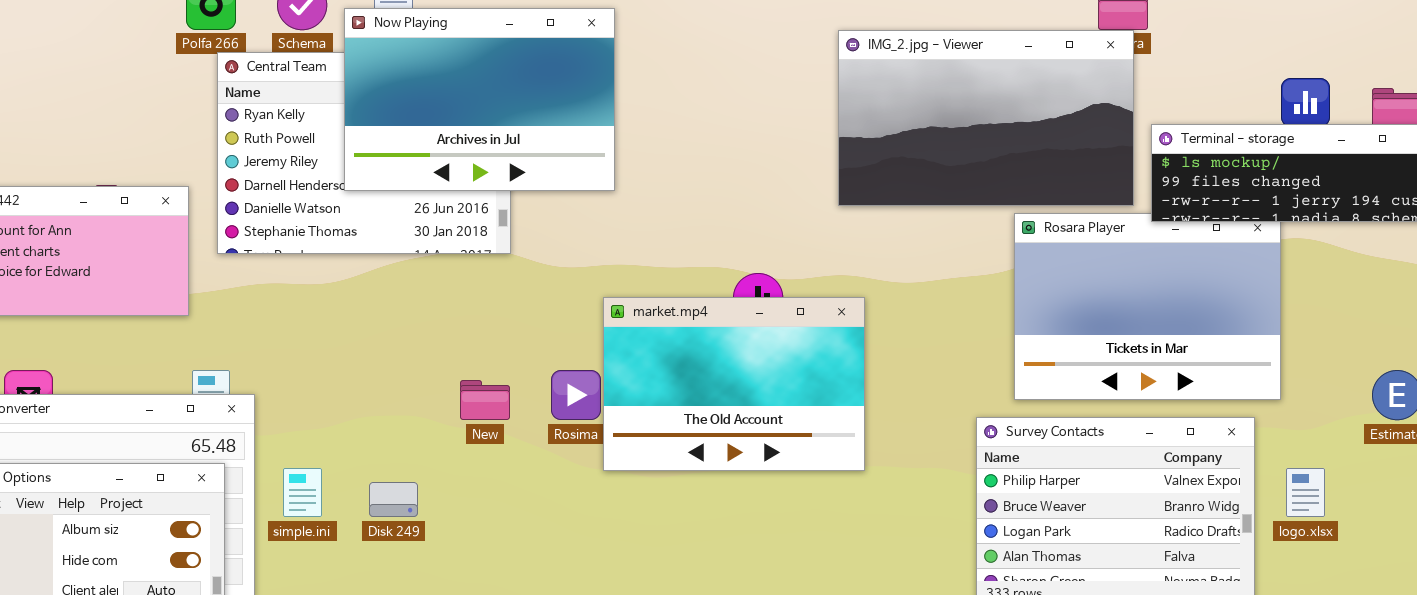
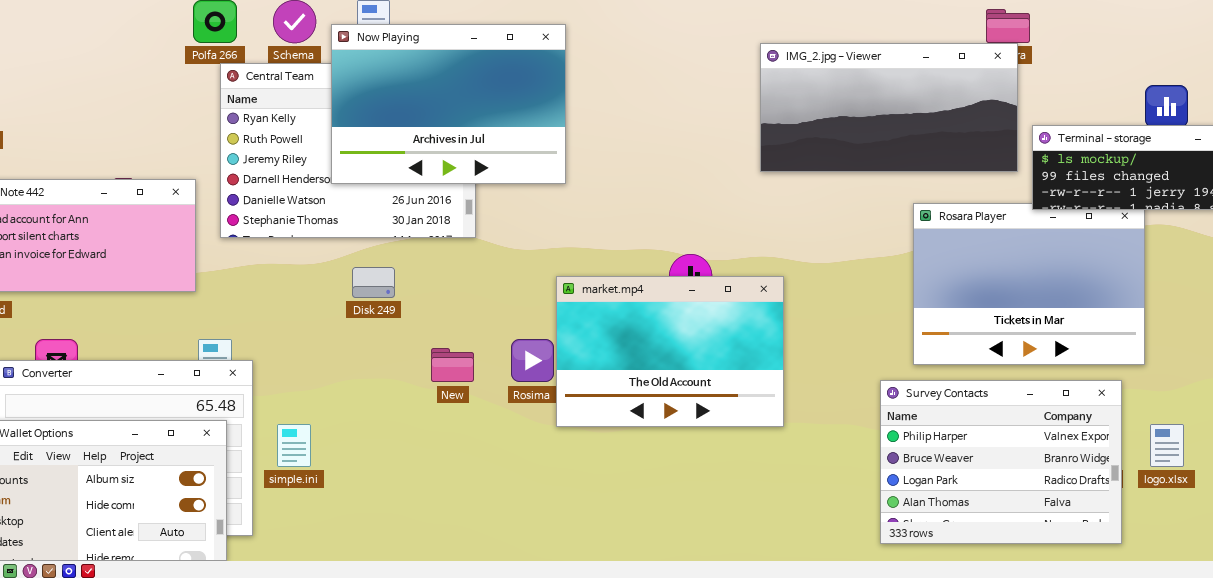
IMG_2.jpg - Viewer: [838,30,1134,206] -> [760,43,1018,172], resized
Disk 249: [369,482,418,517] -> [352,267,395,298], moved

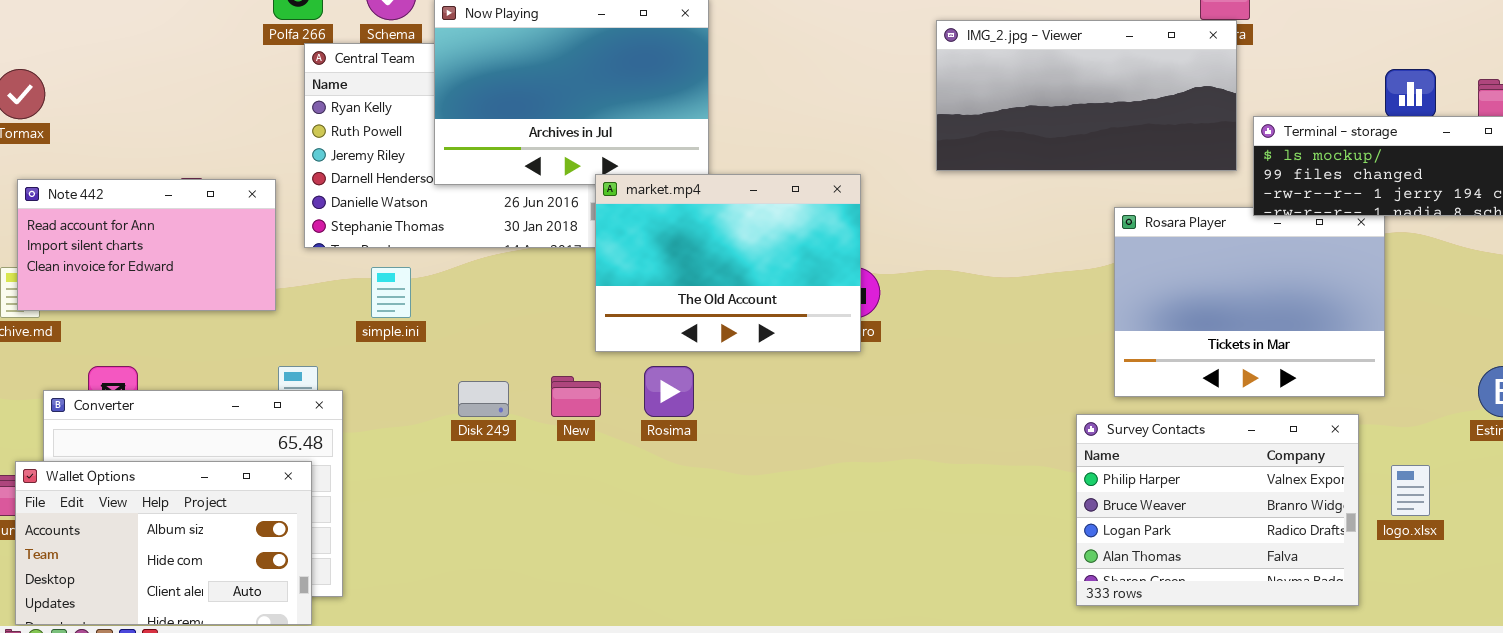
Disk 249: [352,267,395,298] -> [458,381,509,417], moved
market.mp4: [556,276,784,427] -> [595,174,861,352], moved
simple.ini: [277,424,311,467] -> [371,267,411,318], moved

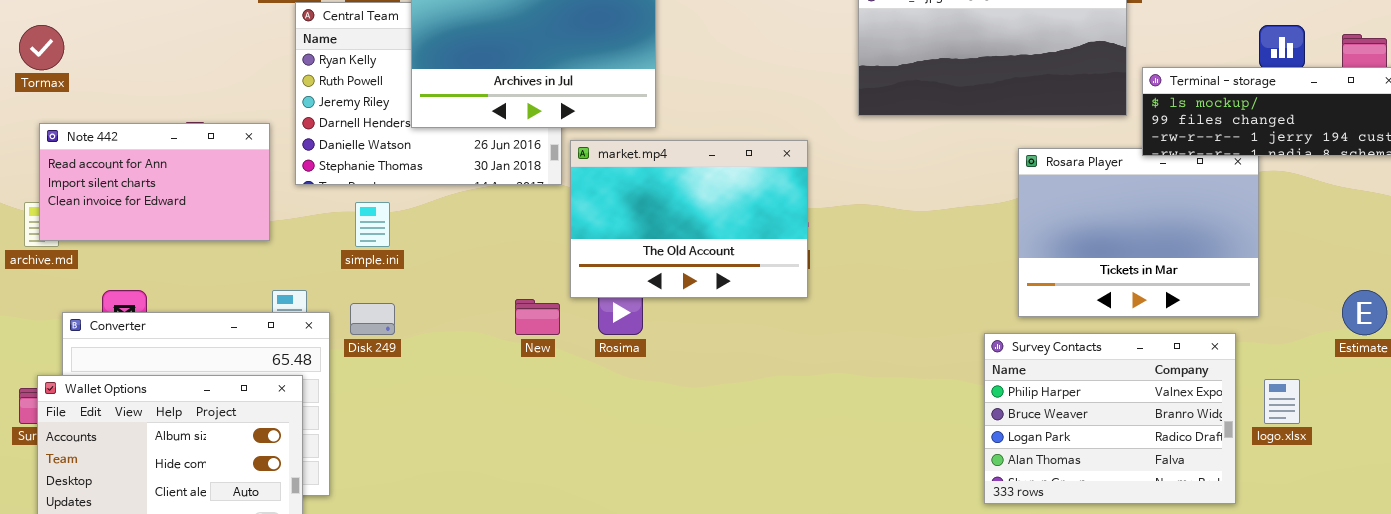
market.mp4: [595,174,861,352] -> [570,140,808,298], moved
Disk 249: [458,381,509,417] -> [350,303,395,335], moved

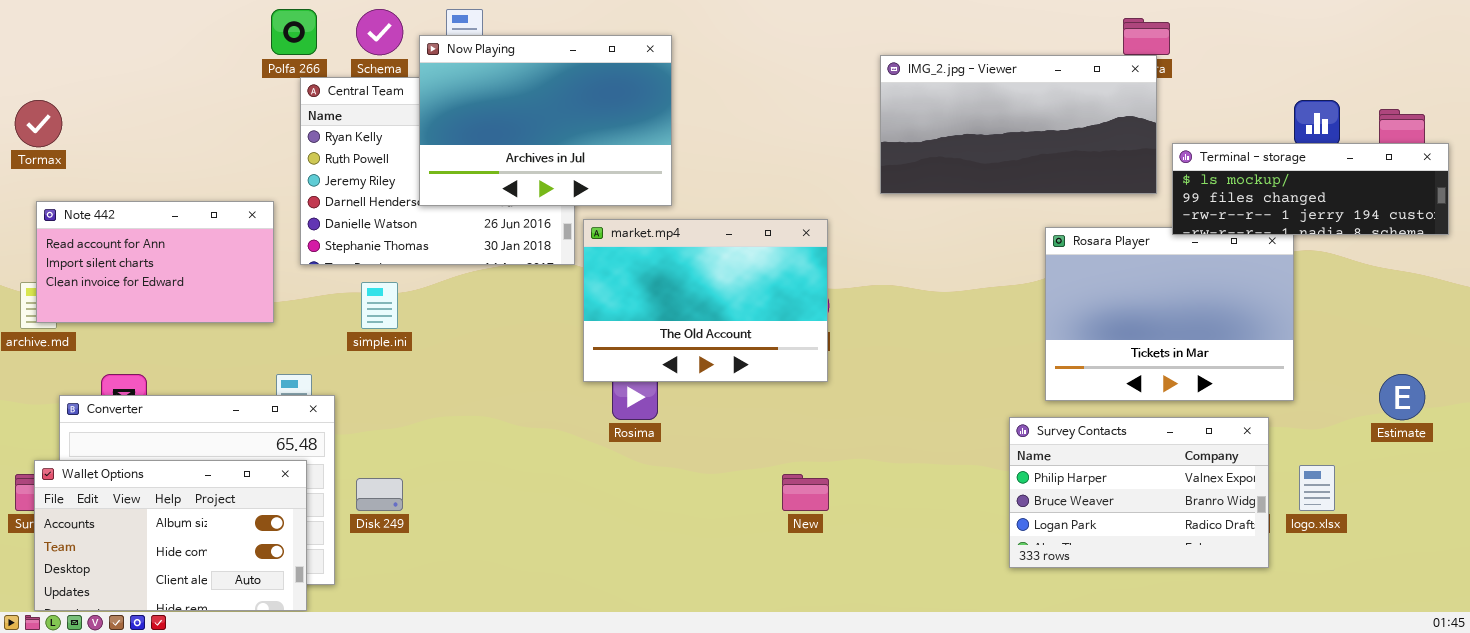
New: [515,299,560,335] -> [782,474,829,511], moved
Disk 249: [350,303,395,335] -> [356,478,403,511], moved
Survey Contacts: [984,333,1236,504] -> [1009,417,1269,568], resized

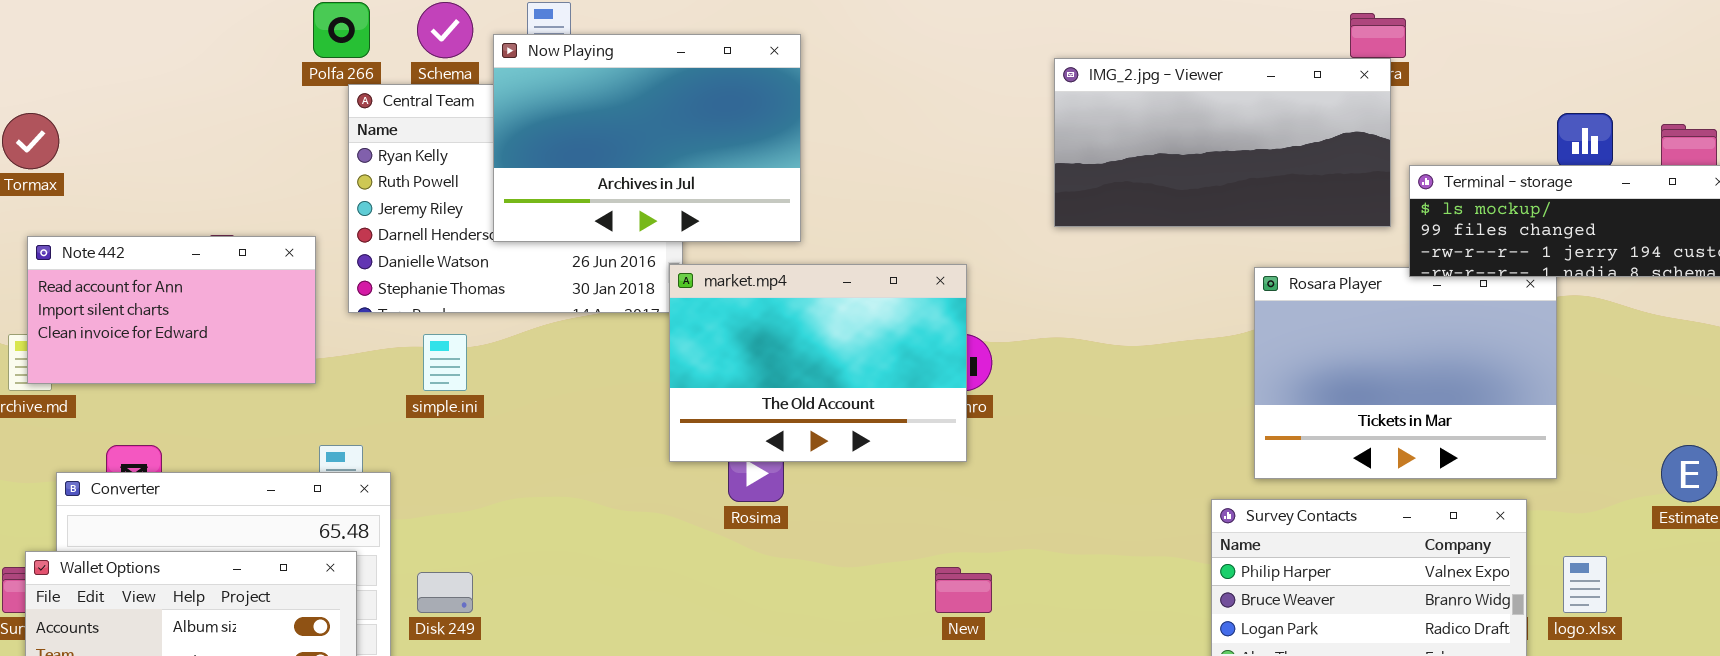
market.mp4: [583,219,828,382] -> [669,264,967,462], moved

